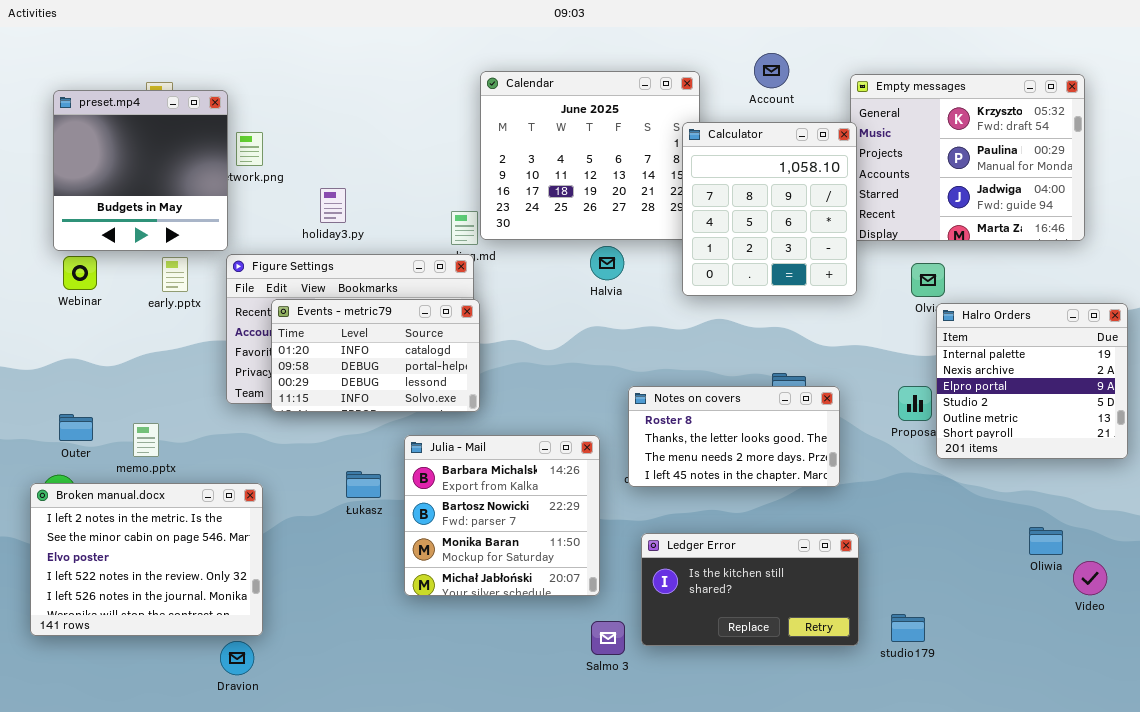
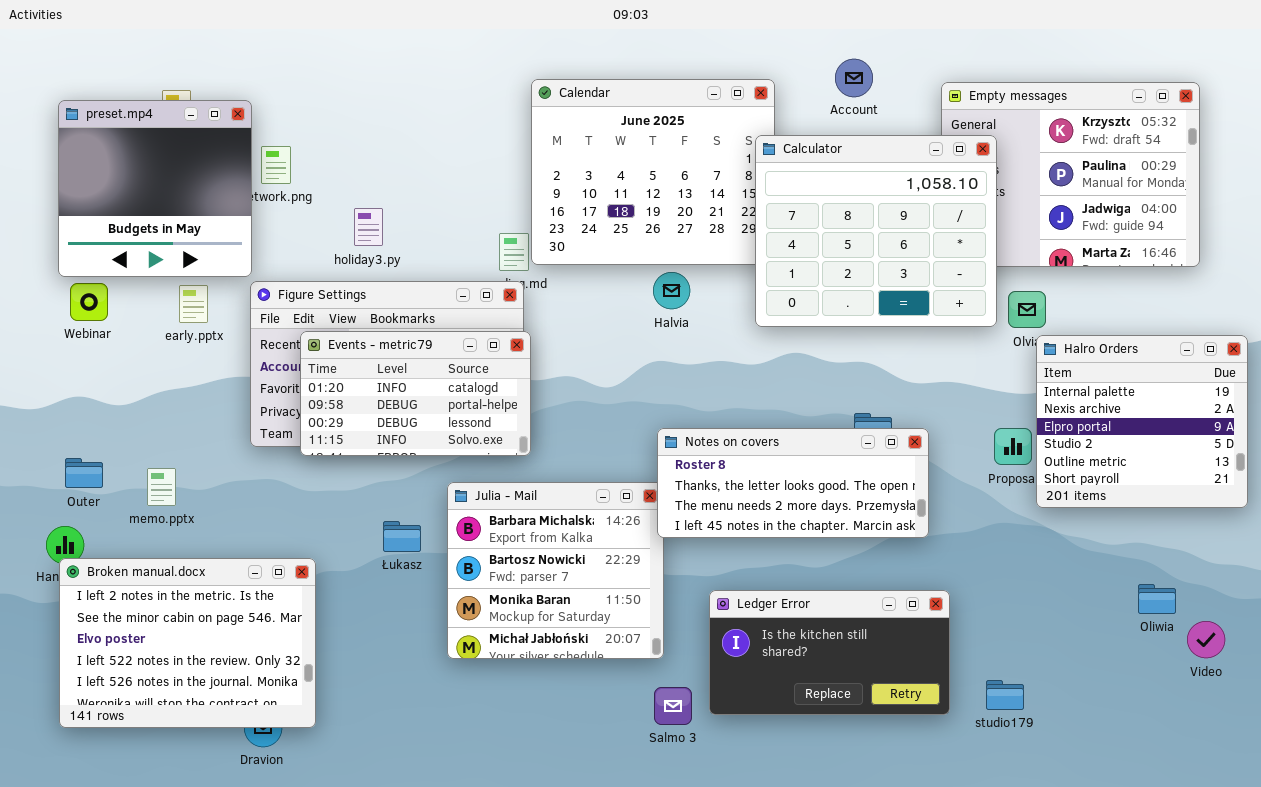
Calculator: [682,122,857,296] -> [755,135,997,327], resized
Notes on covers: [628,386,840,487] -> [657,428,929,538], resized
Broken manual.docx: [30,483,263,636] -> [59,558,316,728], moved

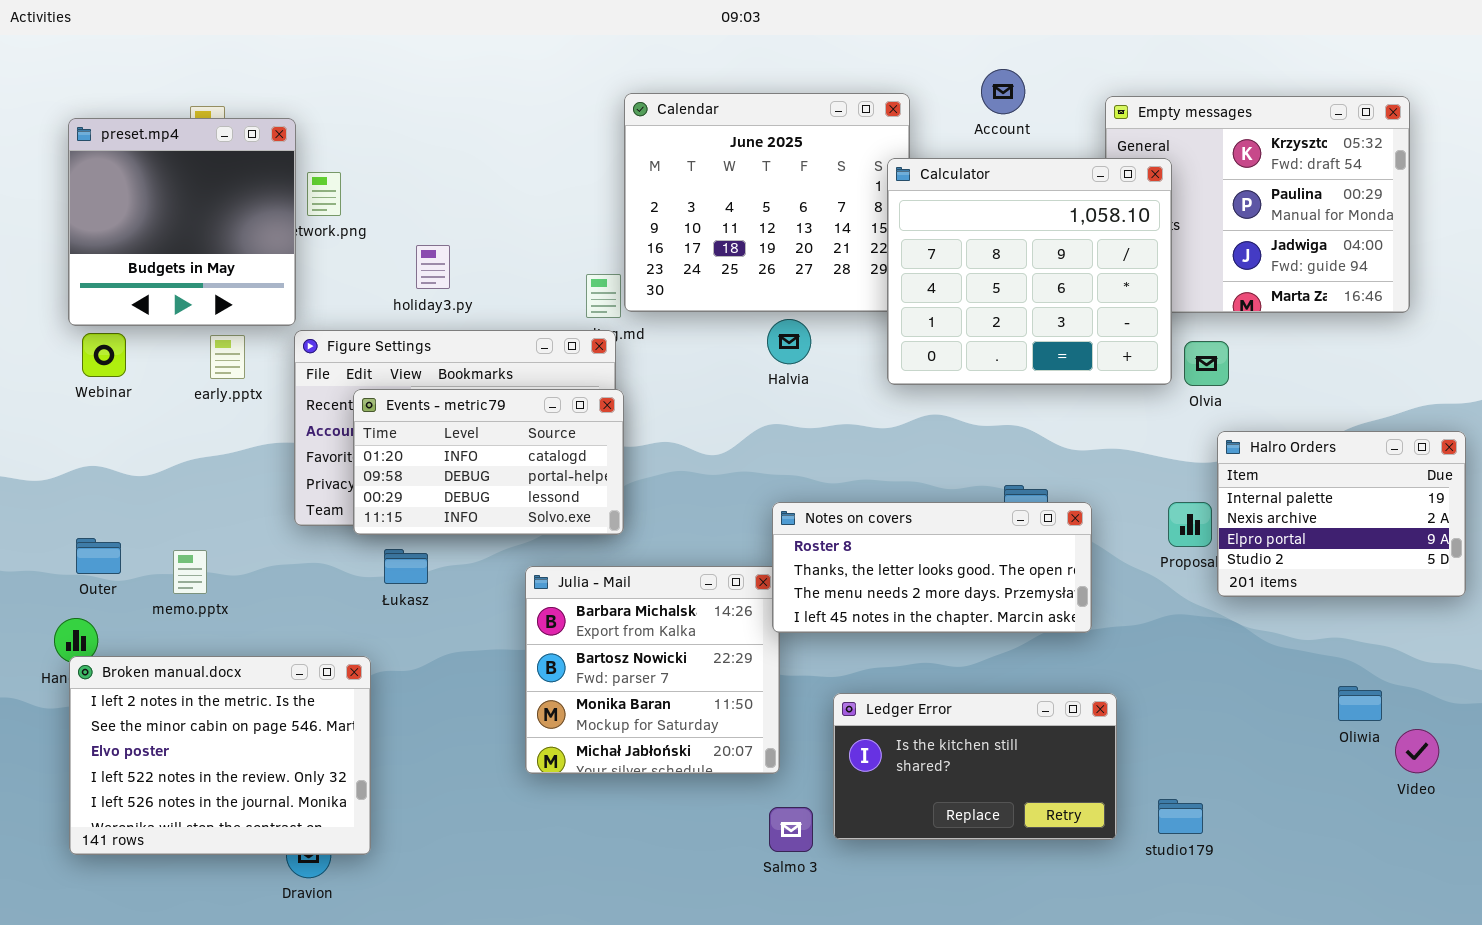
Halro Orders: [1036,335,1248,508] -> [1217,431,1466,597], resized
Łukasz: [383,521,421,552] -> [384,549,428,584], moved

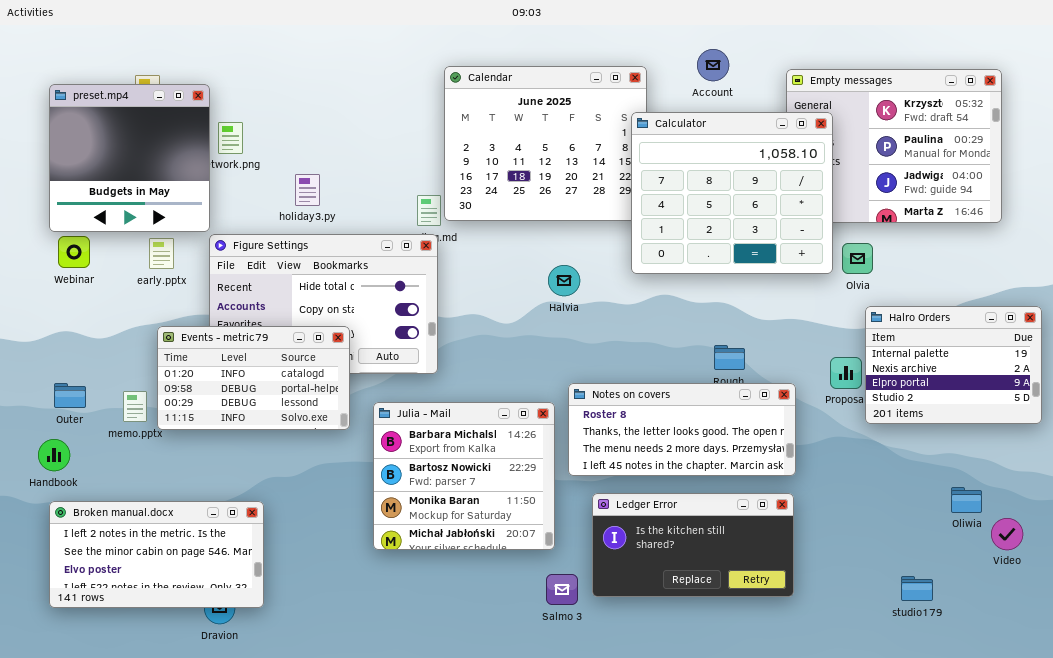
Halvia: [767,319,811,364] -> [548,265,580,296], moved
Events - metric79: [353,389,624,535] -> [157,326,350,430], moved
Notes on covers: [772,502,1092,633] -> [568,383,796,476], moved
Broken manual.docx: [69,656,371,855] -> [49,501,264,608], resized
studio179: [1158,799,1203,834] -> [901,576,933,601], moved

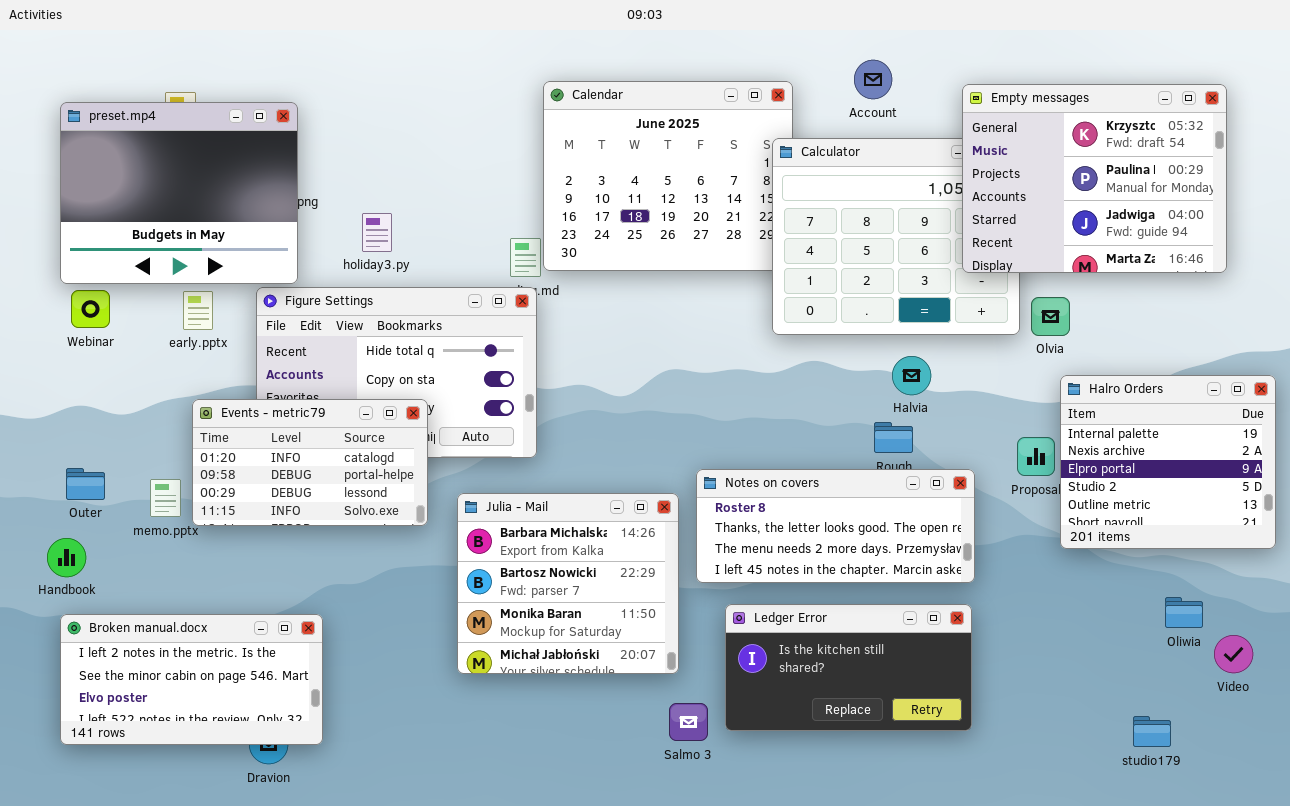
Empty messages: [786,69,1002,223] -> [962,84,1227,273], raised
preset.mp4: [49,84,210,232] -> [60,102,298,284], resized
Halvia: [548,265,580,296] -> [892,356,931,395], moved
Halro Orders: [865,306,1042,424] -> [1060,375,1276,549], resized
studio179: [901,576,933,601] -> [1133,716,1171,747], moved

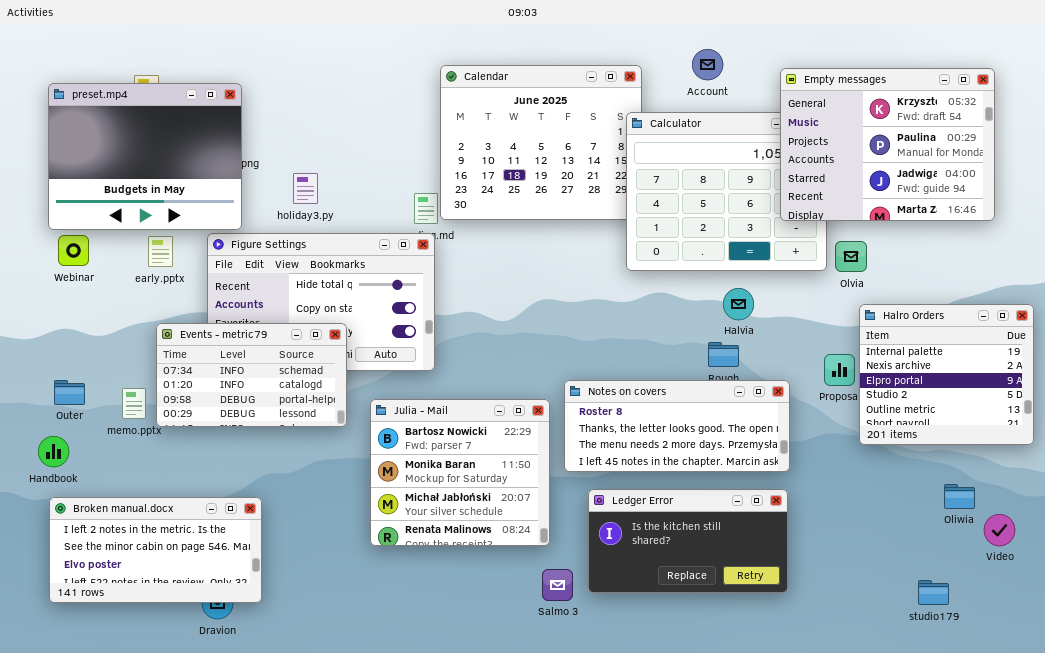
Events - metric79: [192,399,428,526] -> [156,323,347,427], scrolled up 1 row
Julia - Mail: [457,493,679,674] -> [370,399,550,546], scrolled down 1 row

